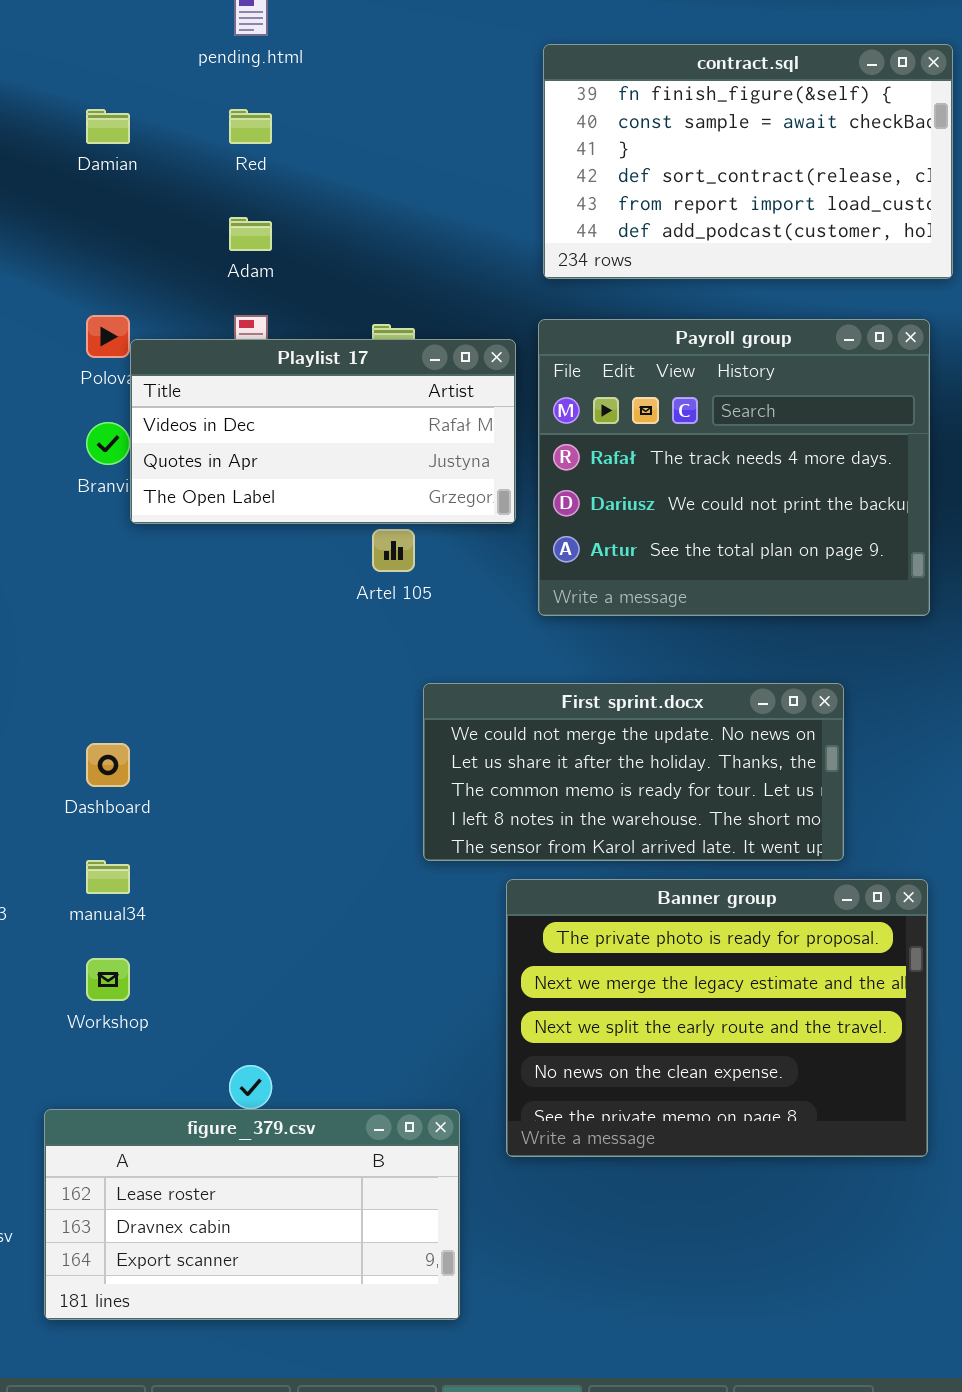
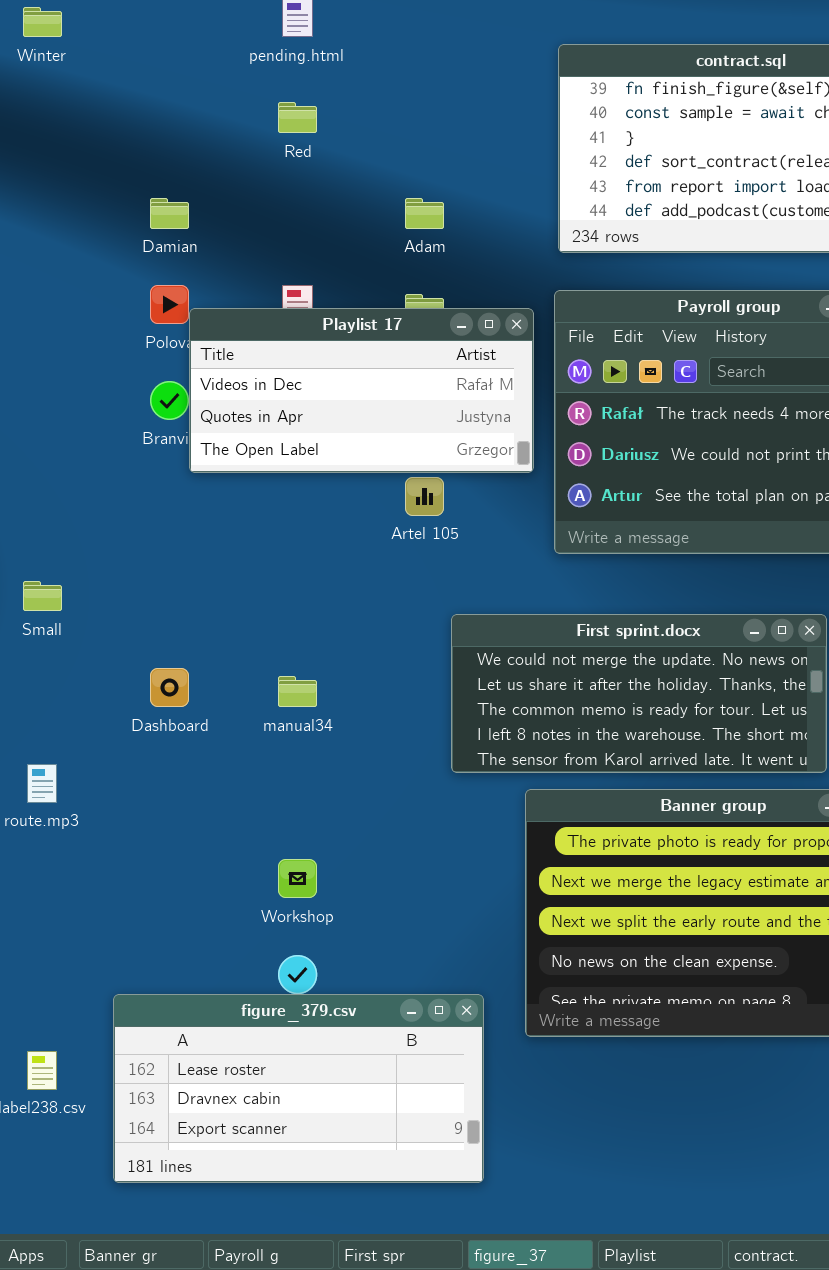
Damian: [86,109,130,144] -> [150,198,189,229], moved
Adam: [229,217,272,251] -> [405,198,444,229], moved
manual34: [86,860,130,894] -> [278,676,317,707], moved
Workshop: [86,958,130,1001] -> [278,859,317,898], moved

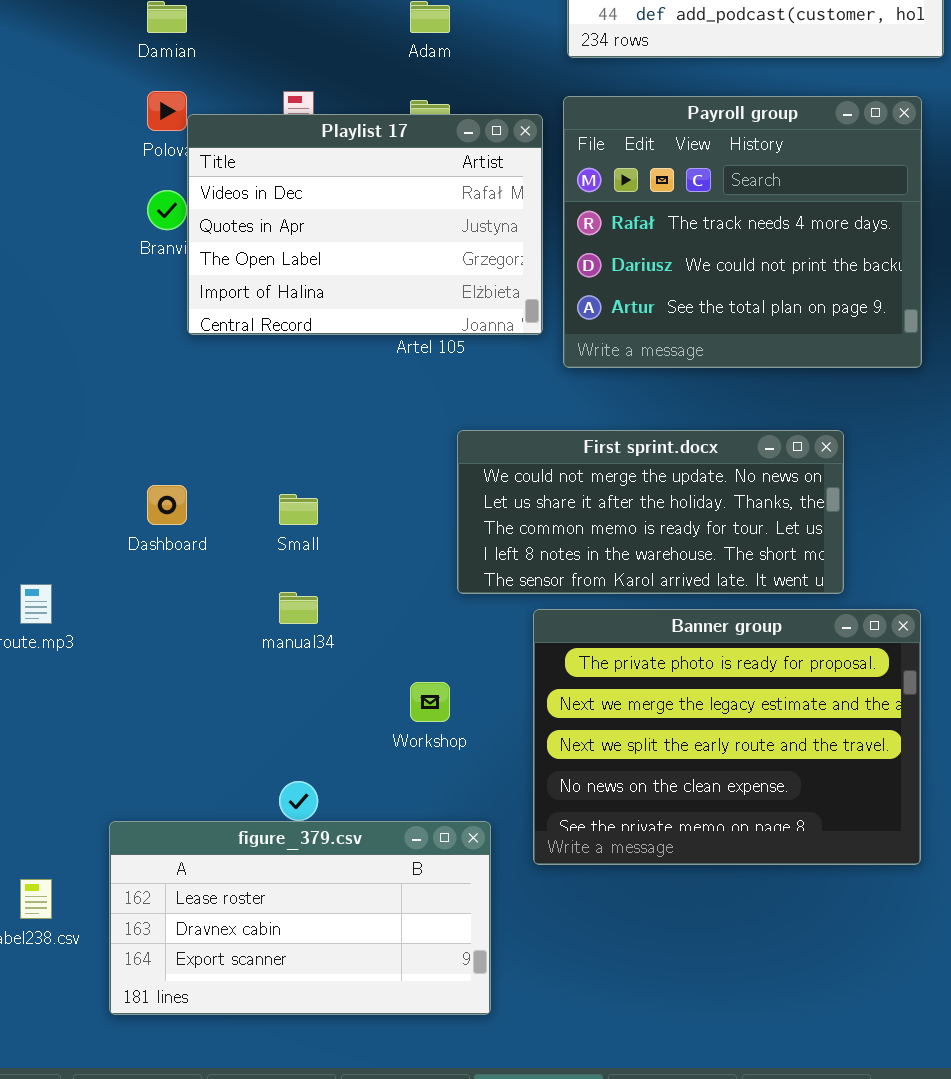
Playlist 17: [189,308,534,473] -> [187,114,543,335], resized
Small: [23,581,62,611] -> [279,494,318,525], moved
manual34: [278,676,317,707] -> [279,592,318,624], moved
Workshop: [278,859,317,898] -> [410,682,450,722], moved

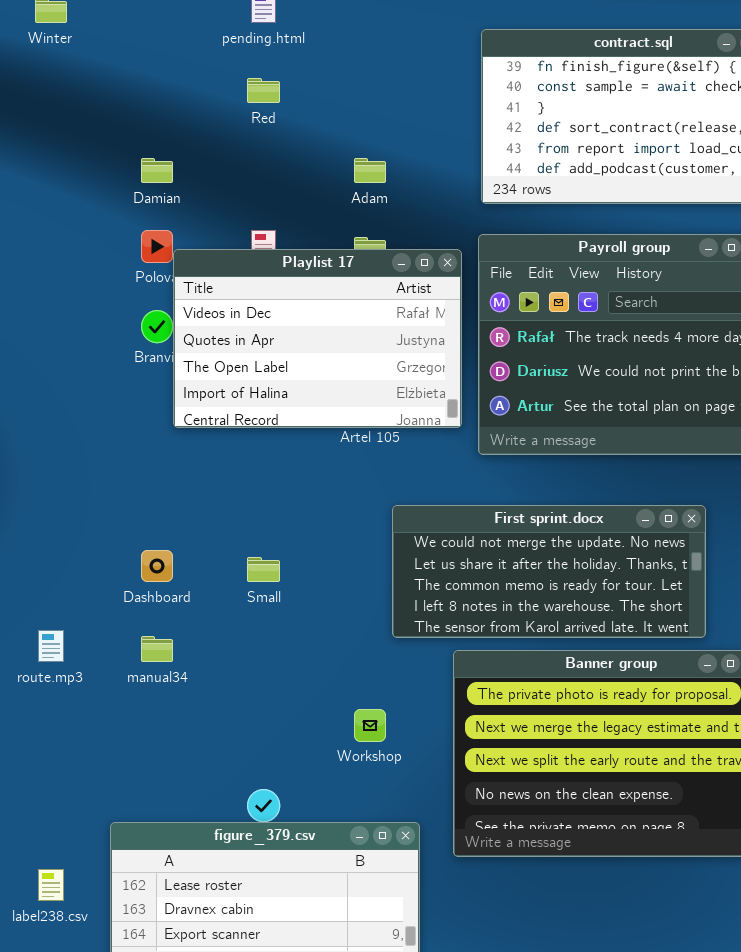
manual34: [279,592,318,624] -> [141,636,173,662], moved

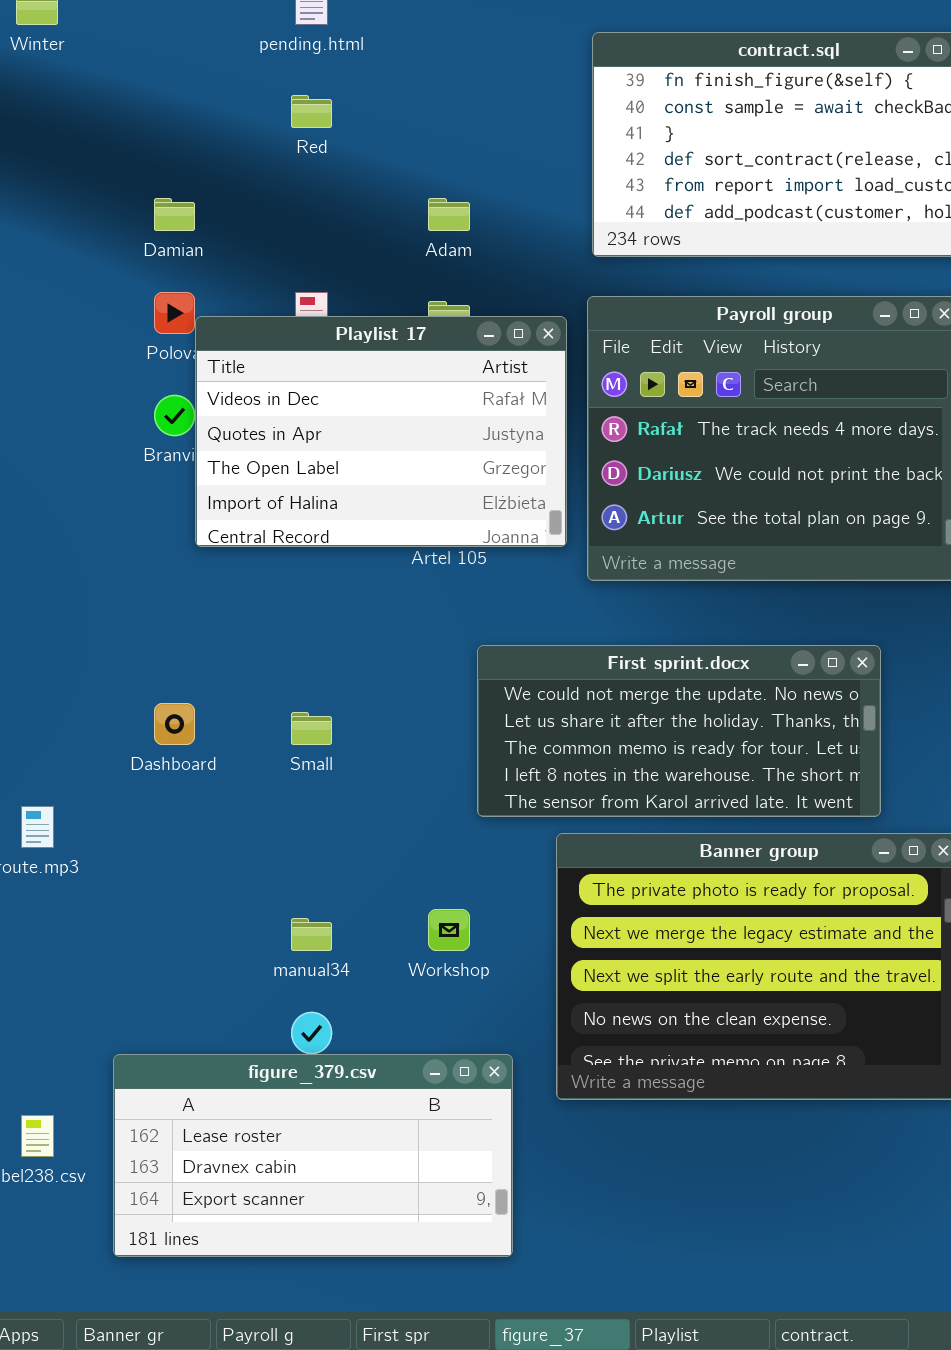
manual34: [141,636,173,662] -> [291,918,332,951], moved

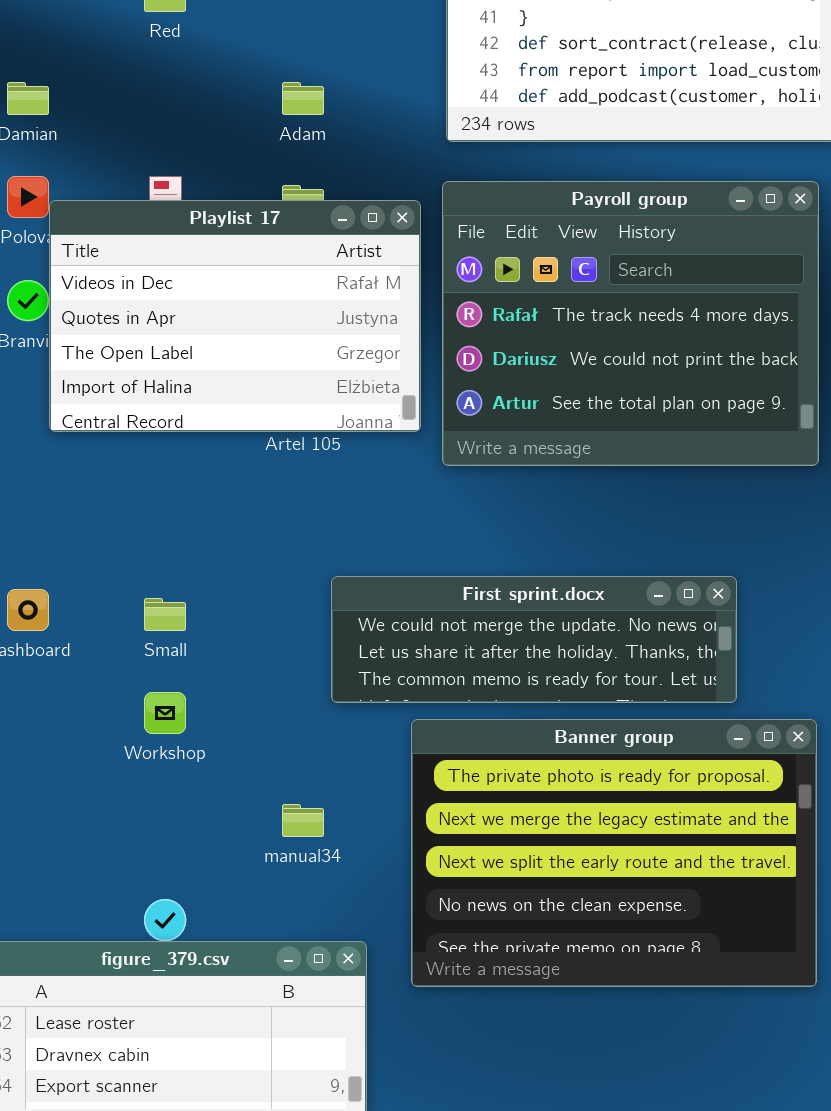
First sprint.docx: [477,645,881,817] -> [331,576,737,703], resized
Workshop: [428,909,470,951] -> [144,692,186,734], moved
manual34: [291,918,332,951] -> [282,804,324,837], moved

